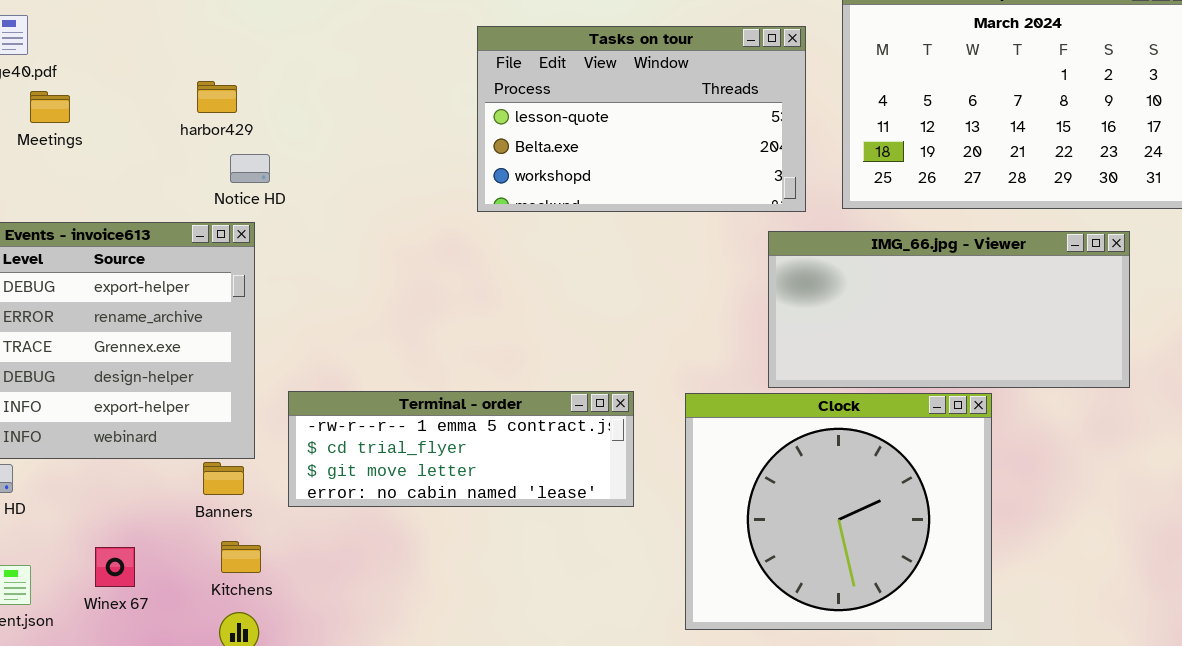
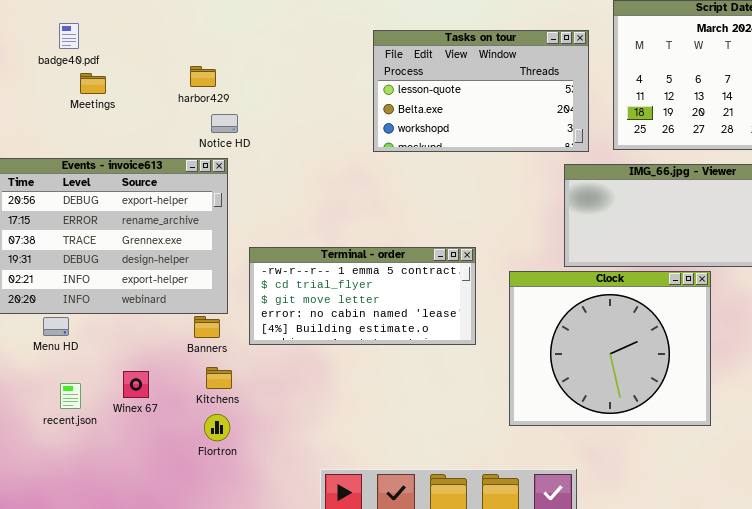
Terminal - order: [288,391,634,507] -> [249,247,476,345], resized

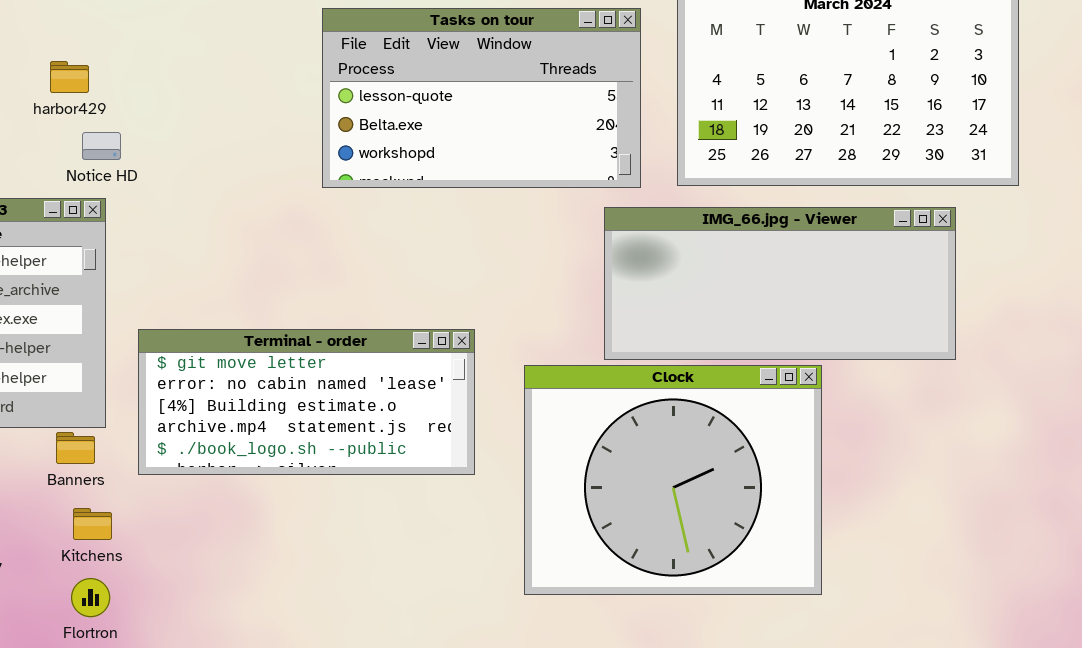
Terminal - order: [249,247,476,345] -> [138,329,475,475], scrolled down 2 rows

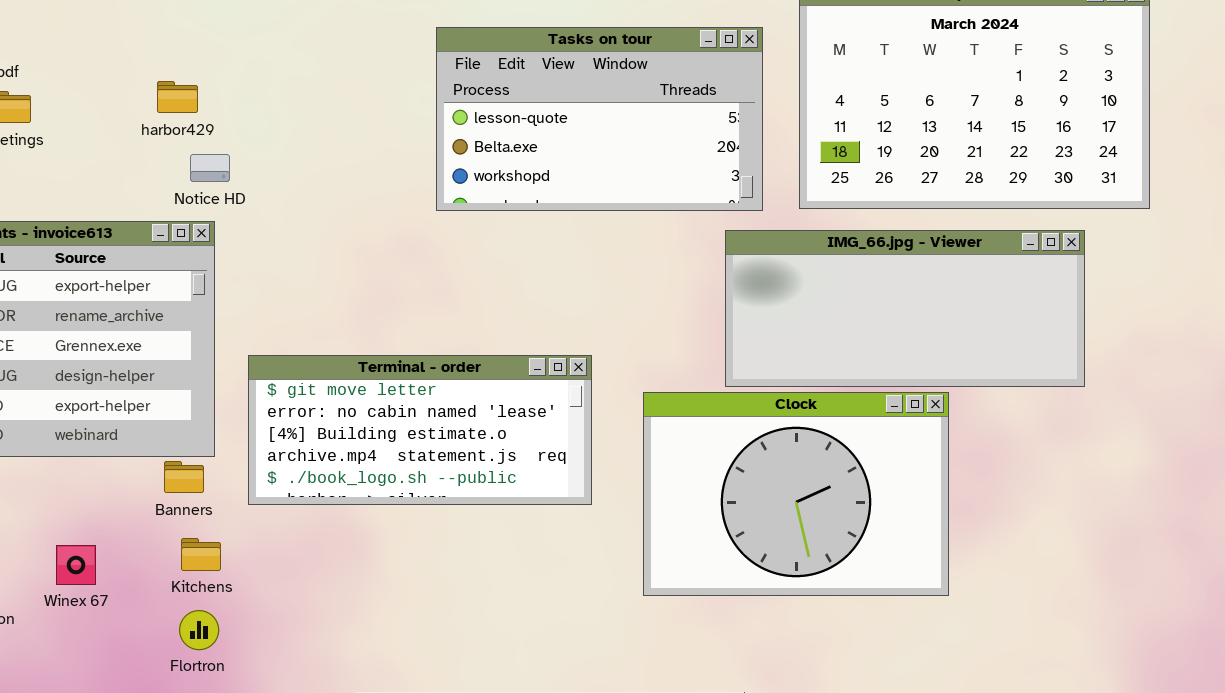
Clock: [524,365,822,595] -> [643,392,949,596], resized

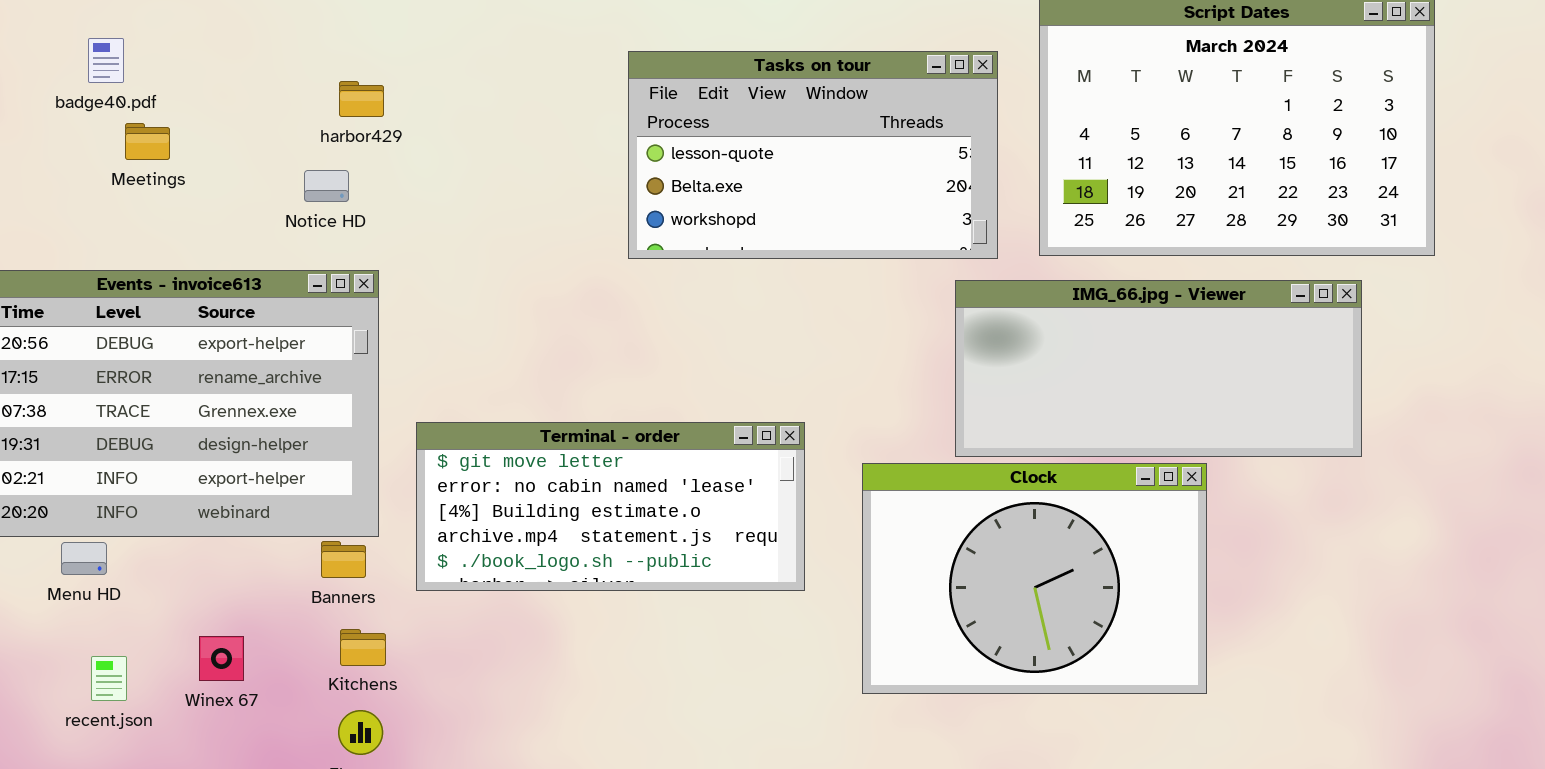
harbor429: [157,81,198,113] -> [339,81,384,117], moved
Notice HD: [190,154,230,182] -> [304,170,349,202], moved

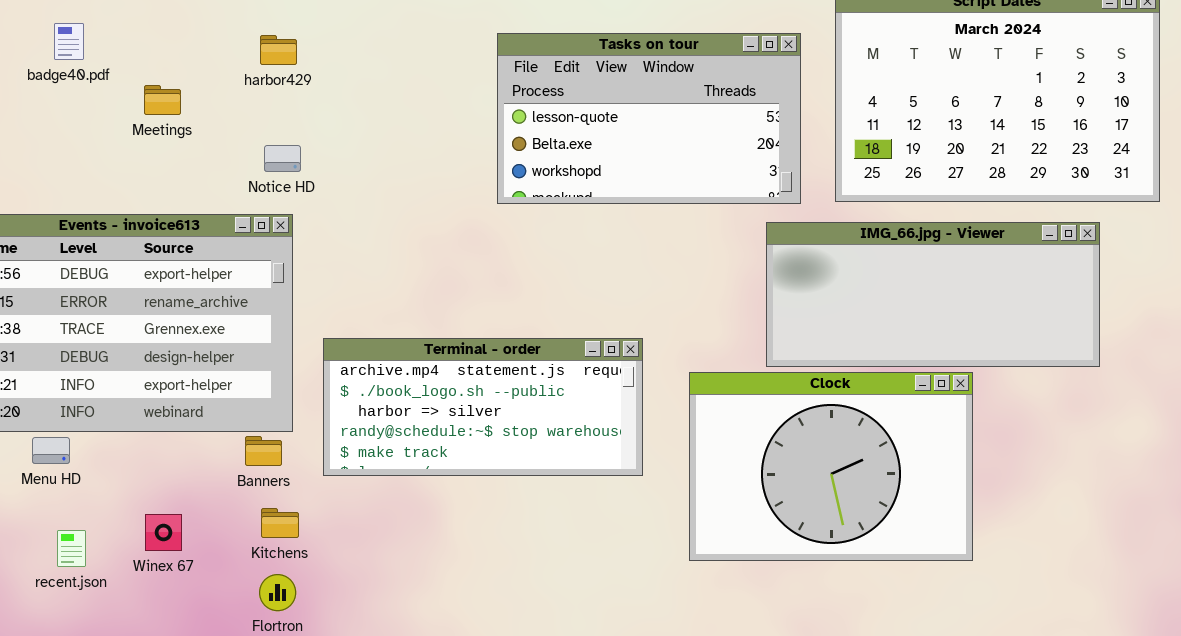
harbor429: [339,81,384,117] -> [260,35,297,65], moved
Meetings: [125,123,170,160] -> [144,85,181,115], moved
Notice HD: [304,170,349,202] -> [264,145,301,172], moved
Terminal - order: [416,422,805,591] -> [323,338,643,476], scrolled down 3 rows

